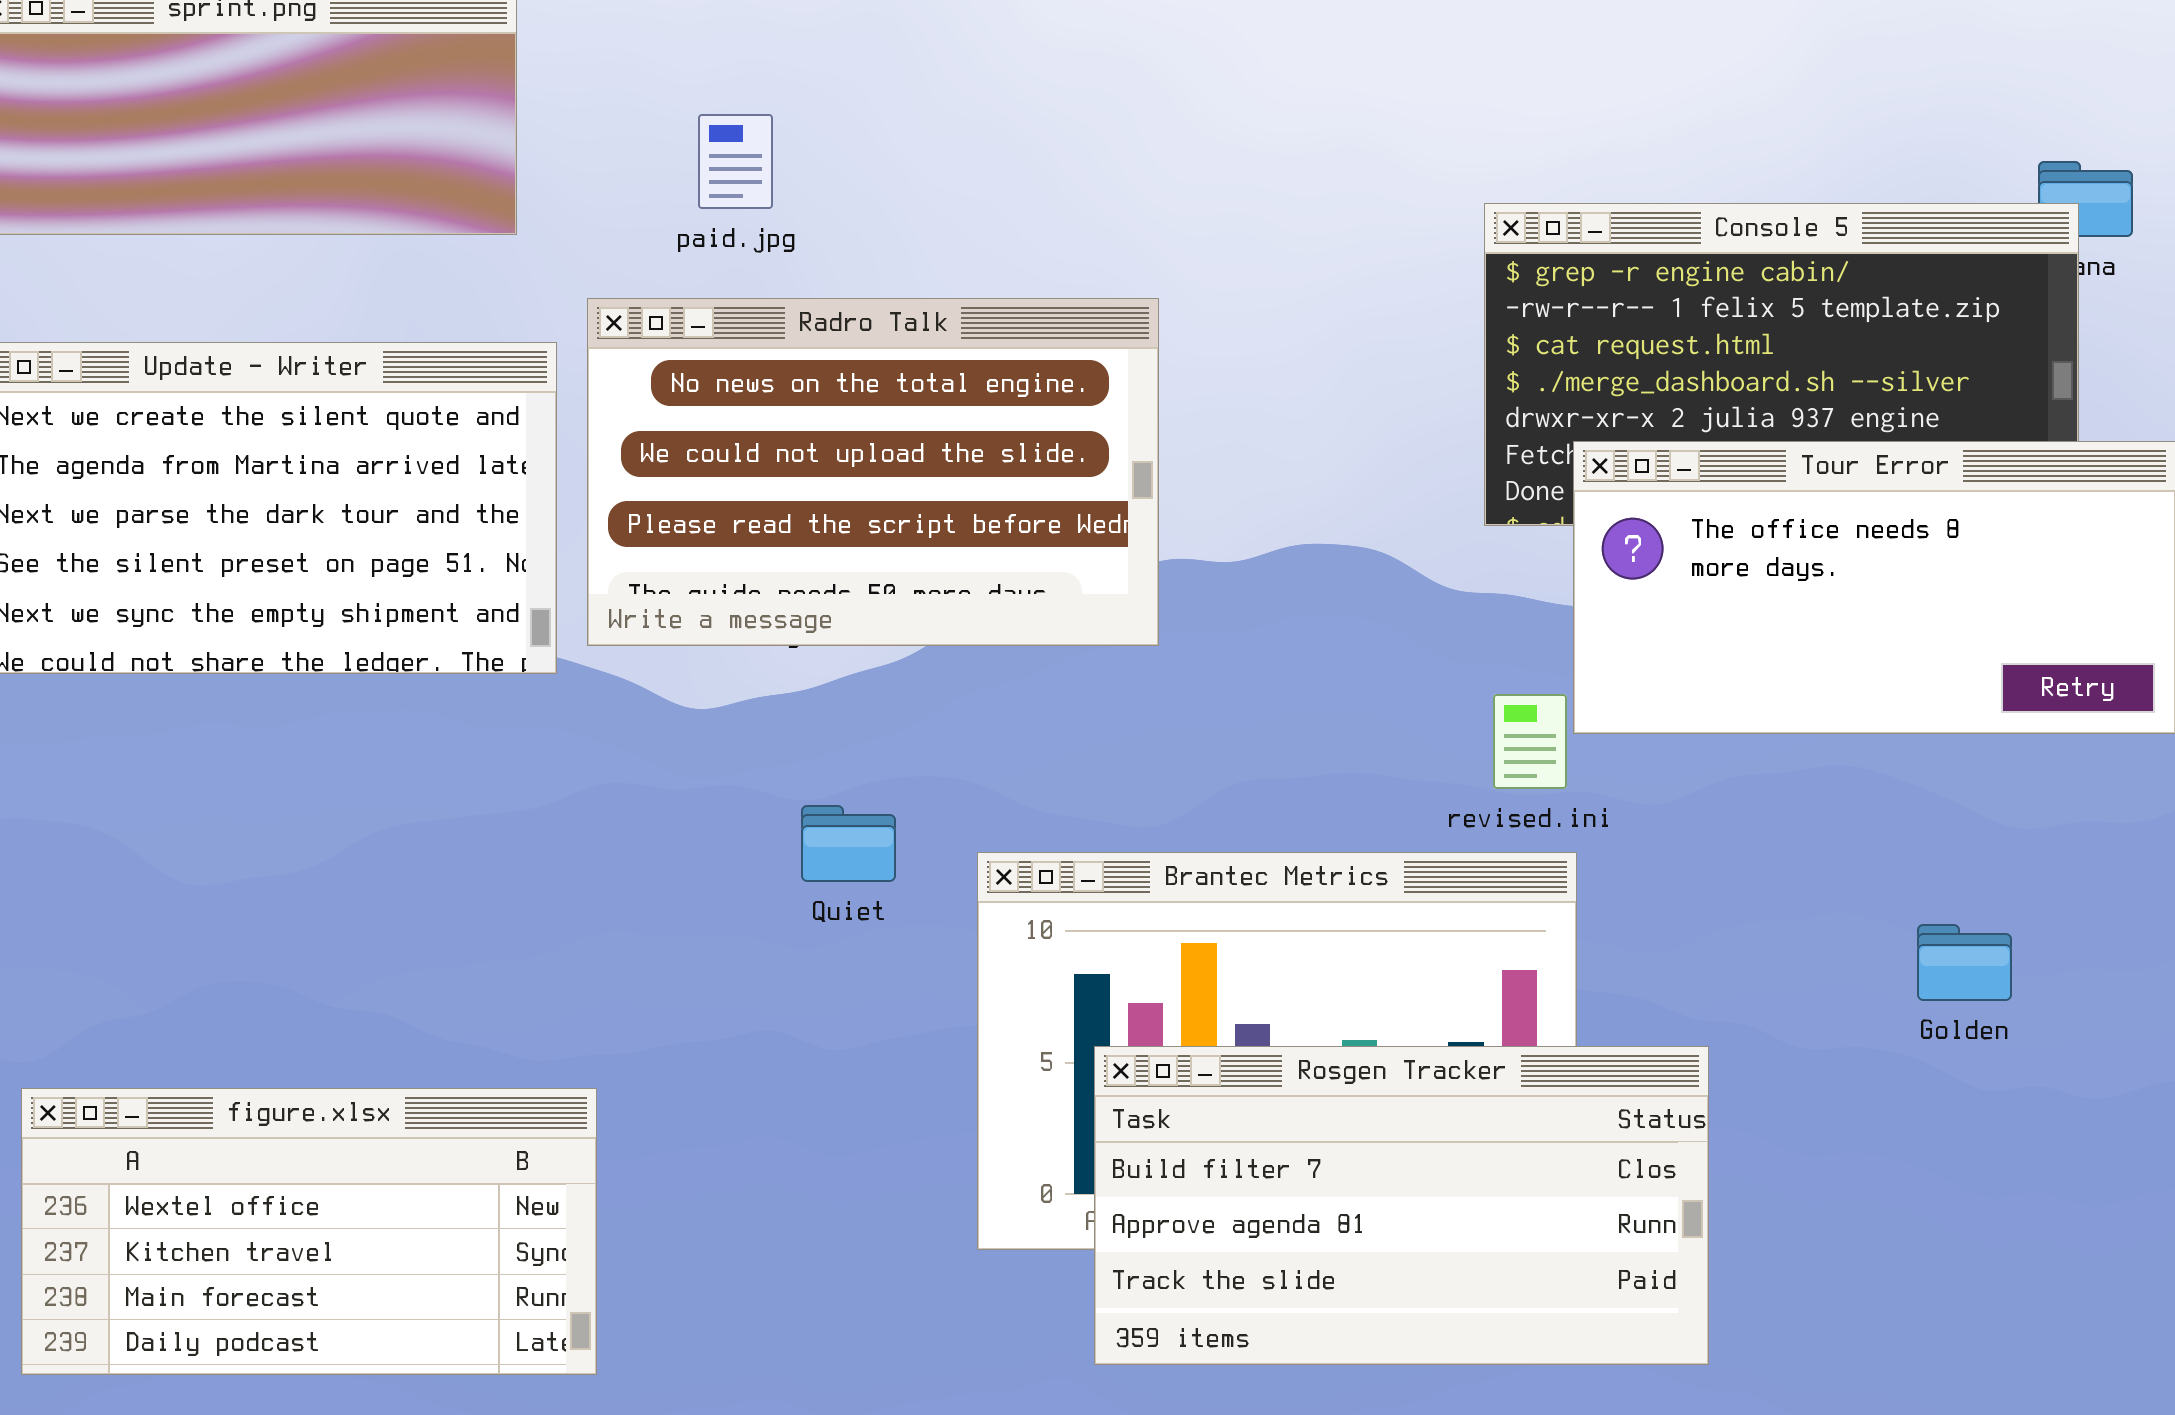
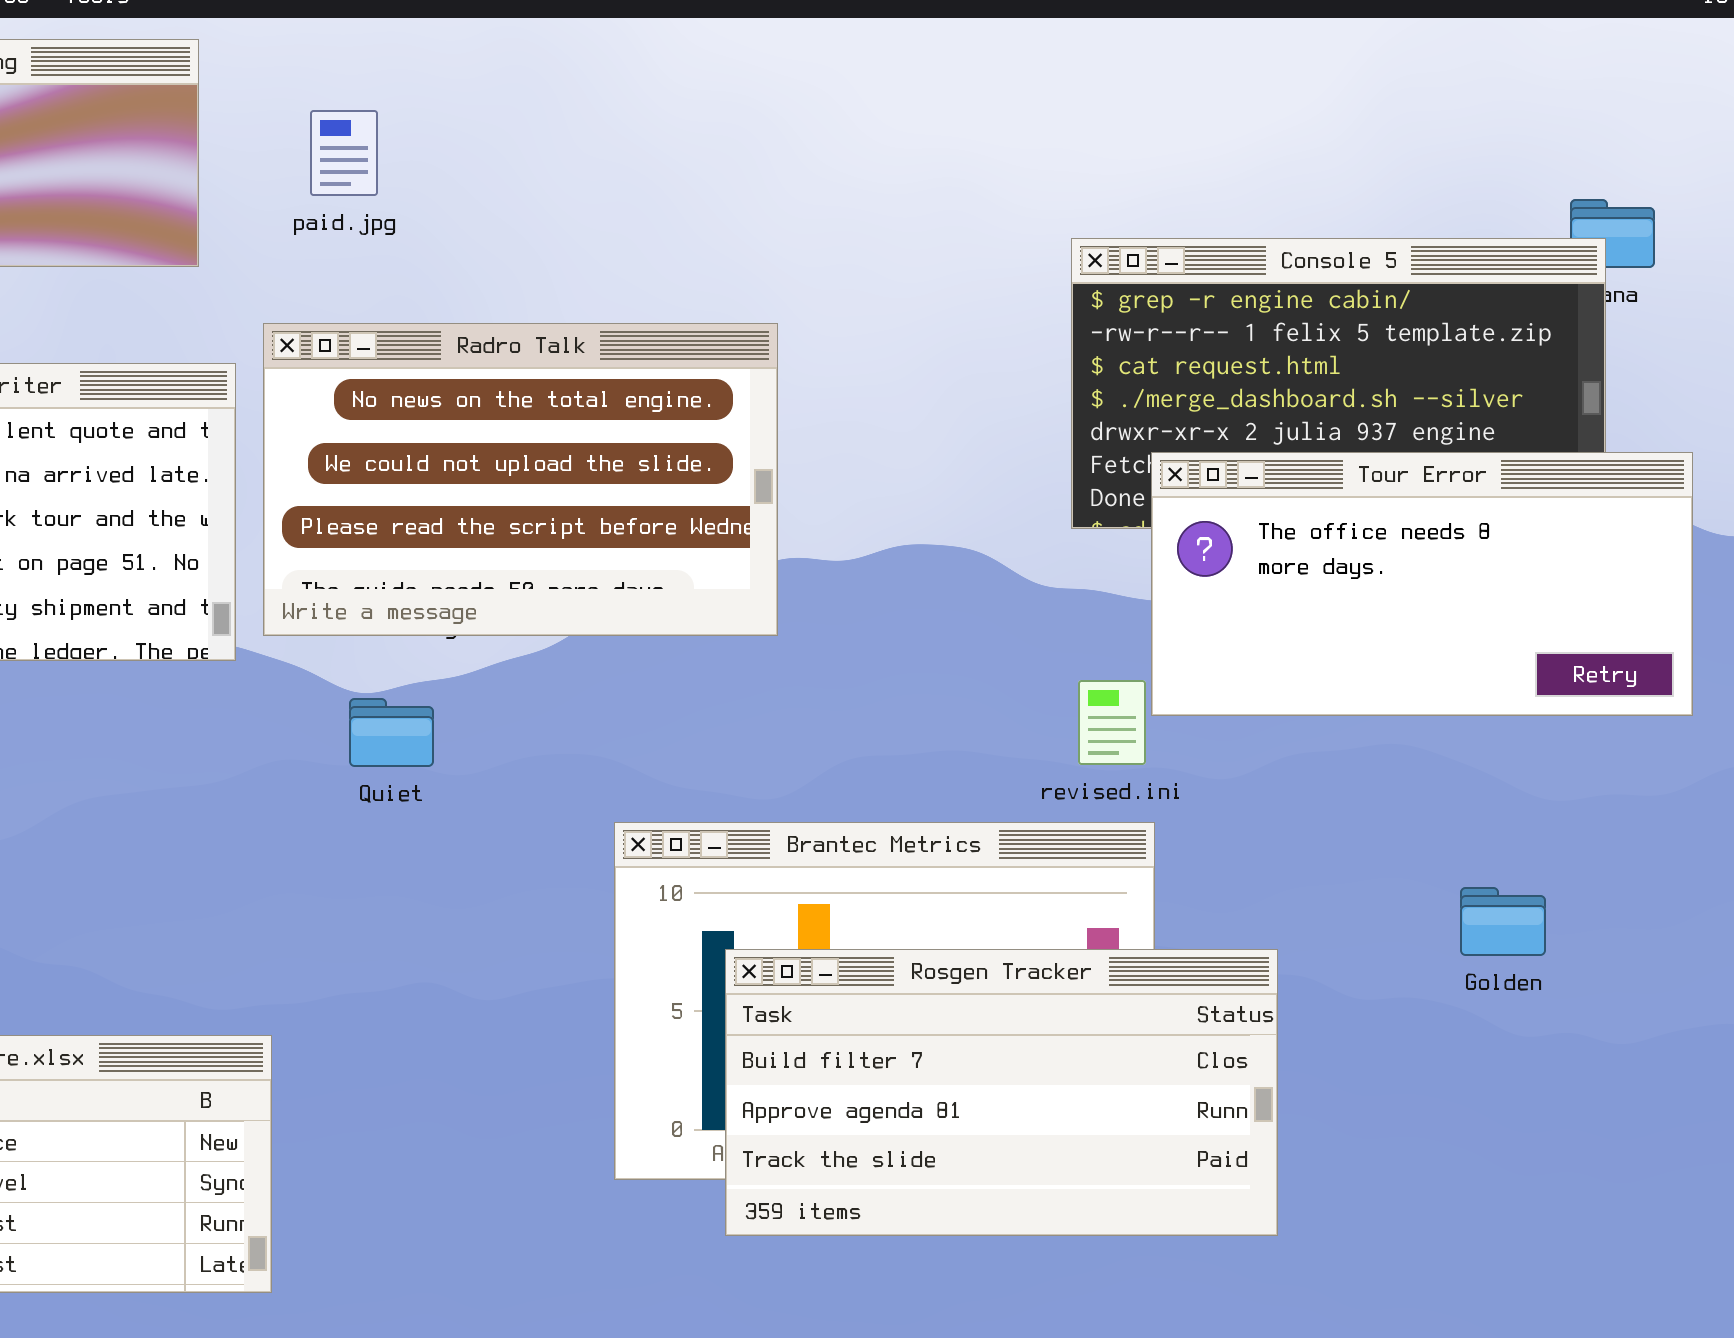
paid.jpg: [698,114,773,209] -> [310,110,378,196], moved
Quiet: [801,805,896,882] -> [349,698,434,767], moved
Rosgen Tracker: [1094,1046,1709,1365] -> [725,949,1278,1236], moved

